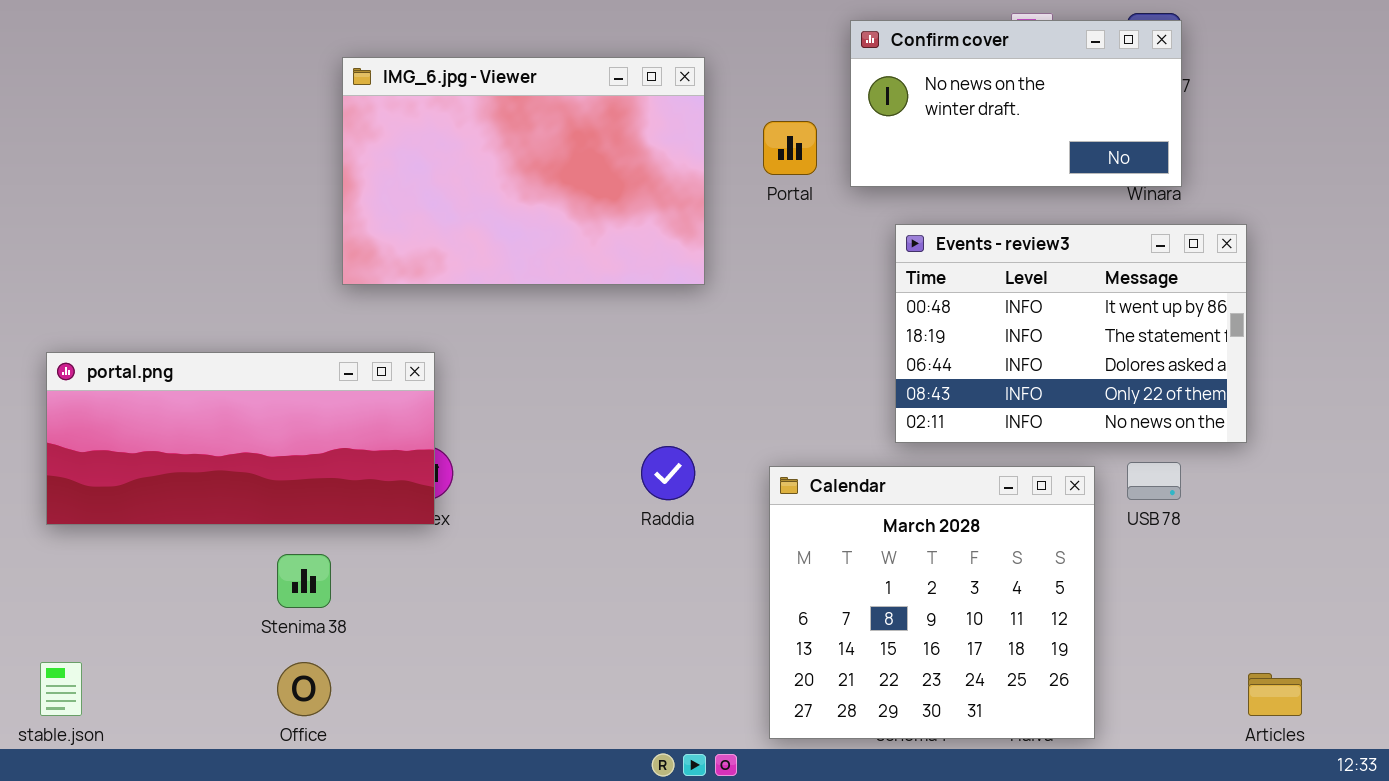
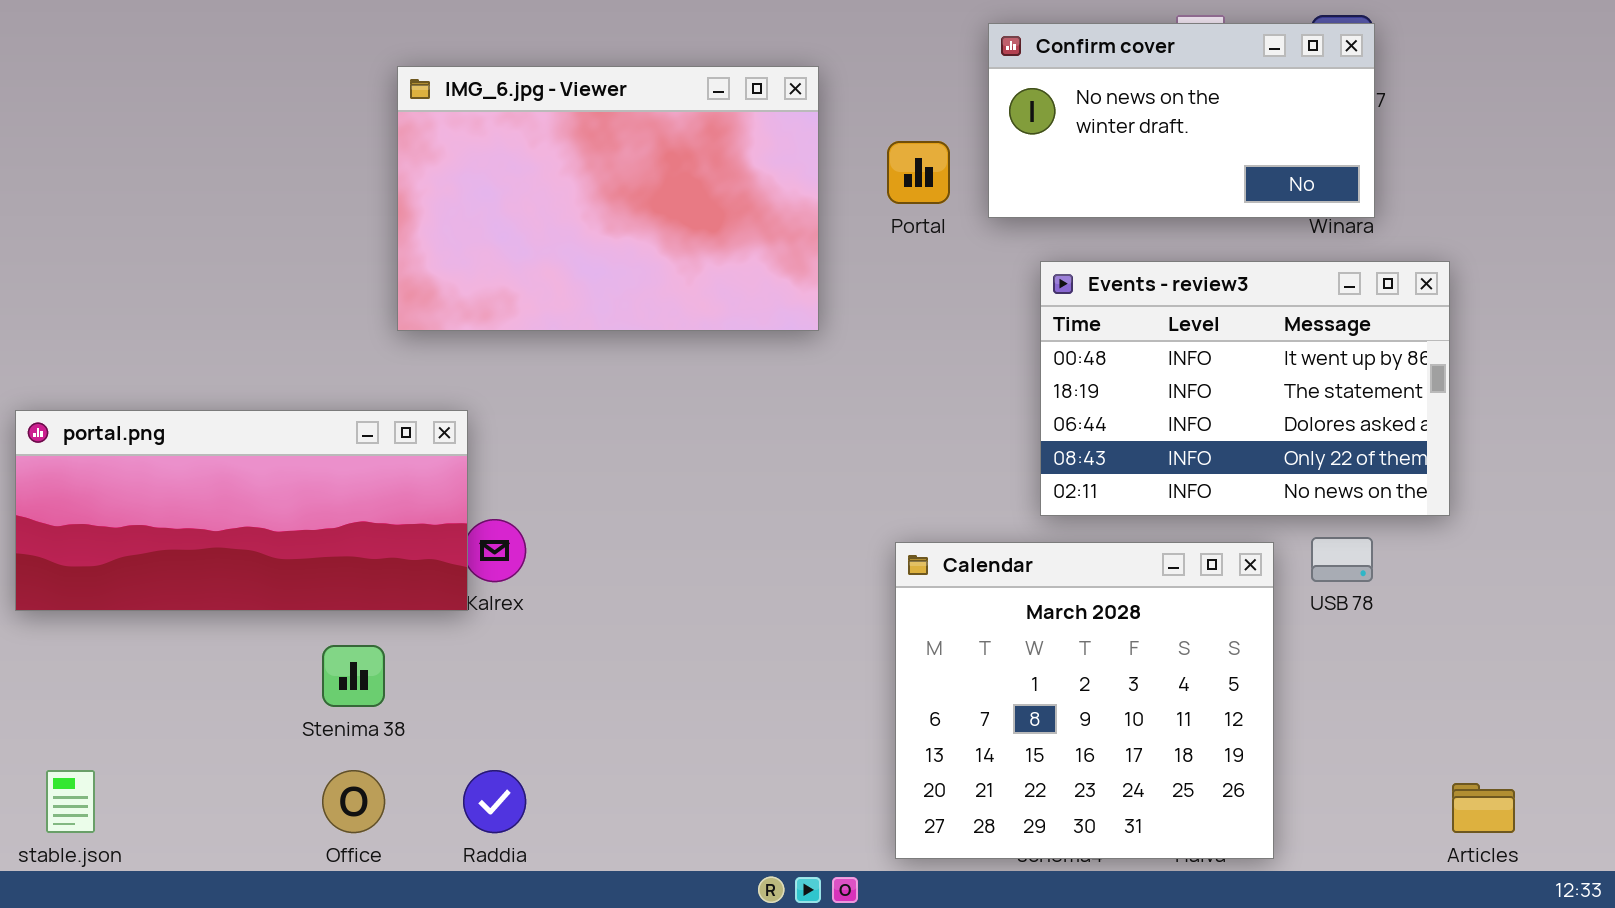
portal.png: [46,352,435,525] -> [15,410,468,611], moved
Raddia: [641,446,695,500] -> [463,770,526,833], moved

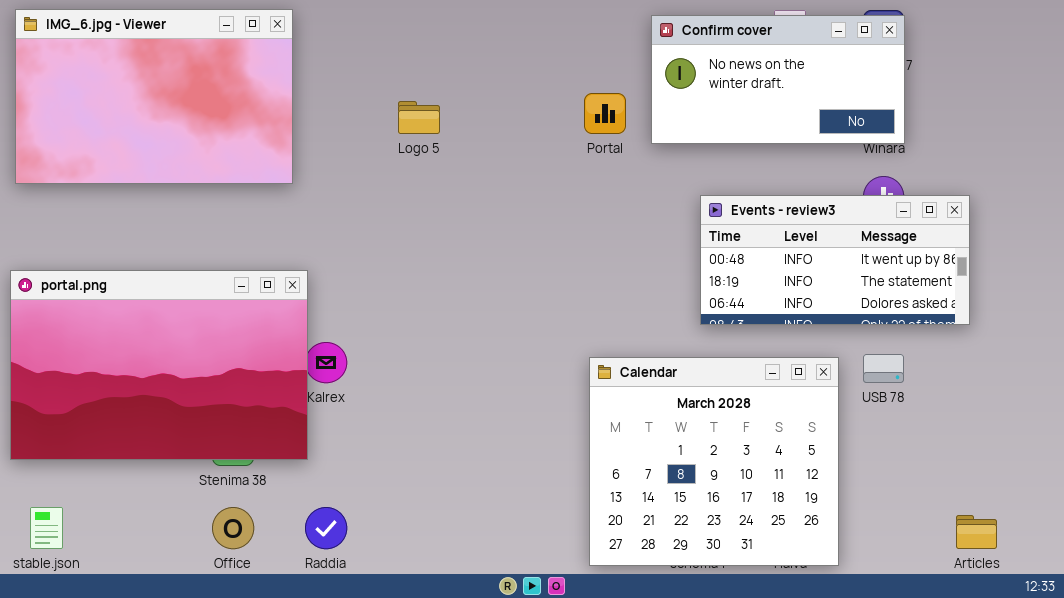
IMG_6.jpg - Viewer: [397,66,819,331] -> [15,9,293,184], moved
Events - review3: [1040,261,1450,516] -> [700,195,970,325], moved, resized
portal.png: [15,410,468,611] -> [10,270,308,460], resized

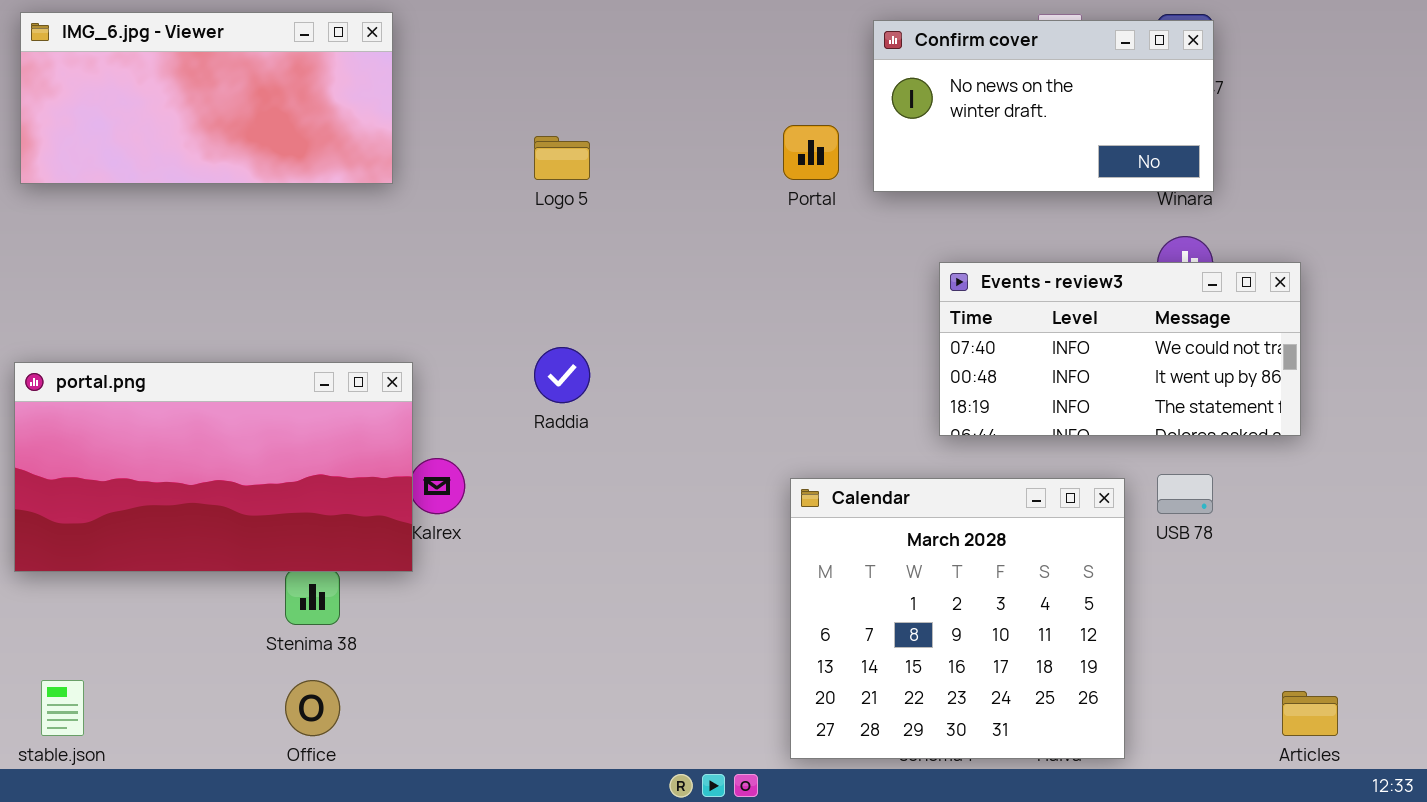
IMG_6.jpg - Viewer: [15,9,293,184] -> [20,12,393,184], resized
Events - review3: [700,195,970,325] -> [939,262,1301,436], scrolled up 1 row
portal.png: [10,270,308,460] -> [14,362,413,572], resized
Raddia: [305,507,347,549] -> [534,347,590,403], moved

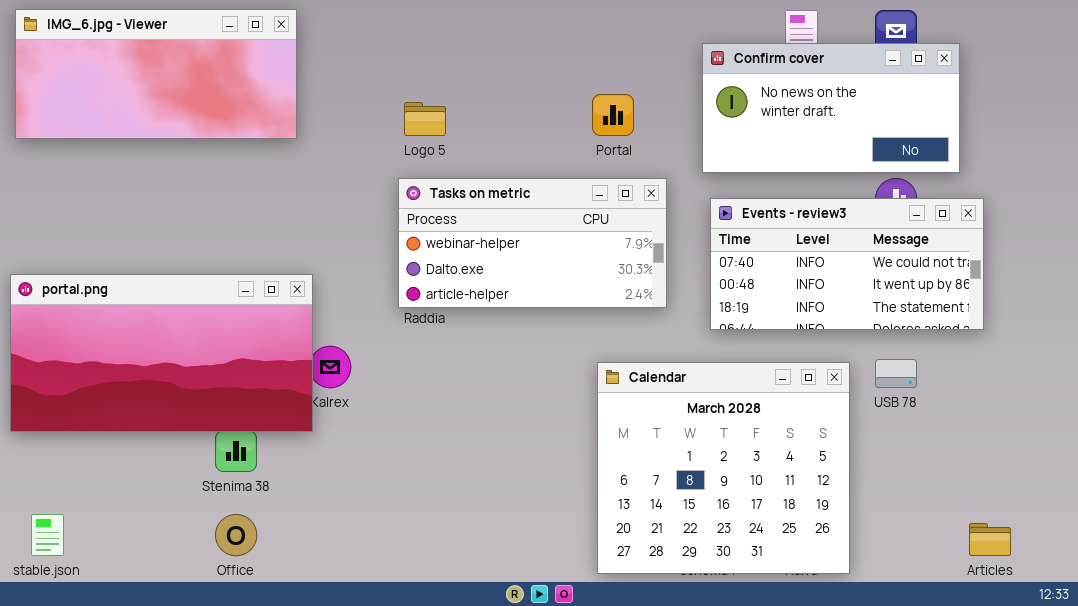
Confirm cover: [873,20,1214,192] -> [702,43,960,173], moved
Tasks on metric: none -> [398,178,667,308], opened

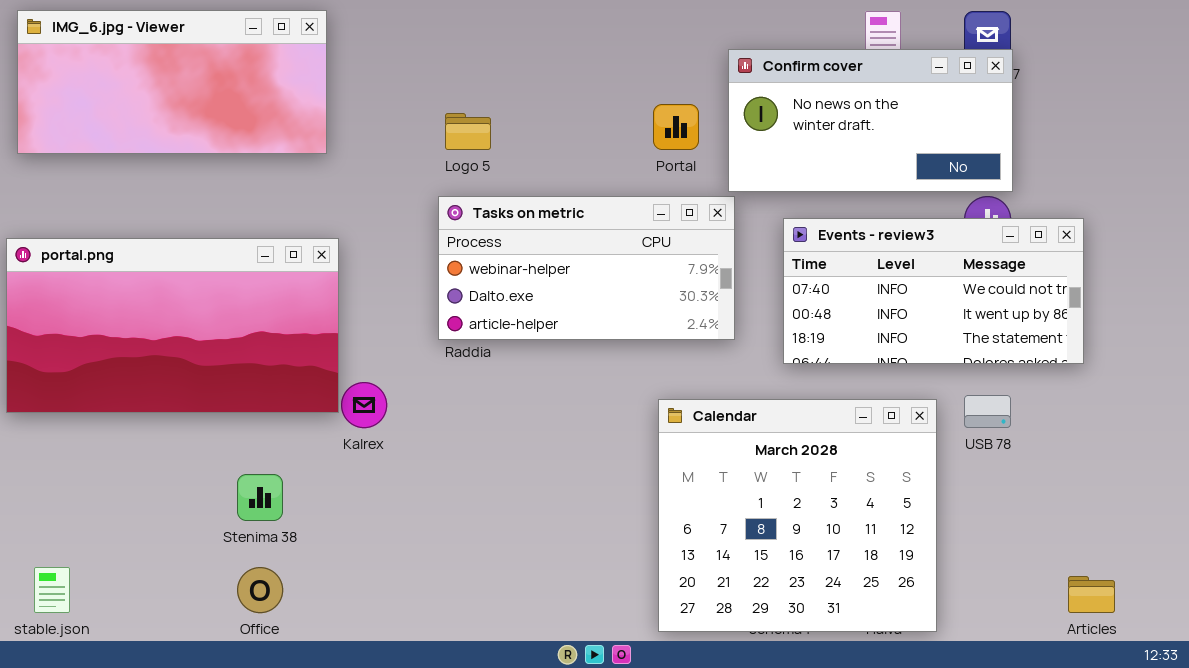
Confirm cover: [702,43,960,173] -> [728,49,1013,192], moved
portal.png: [10,274,313,432] -> [6,238,339,413], moved

